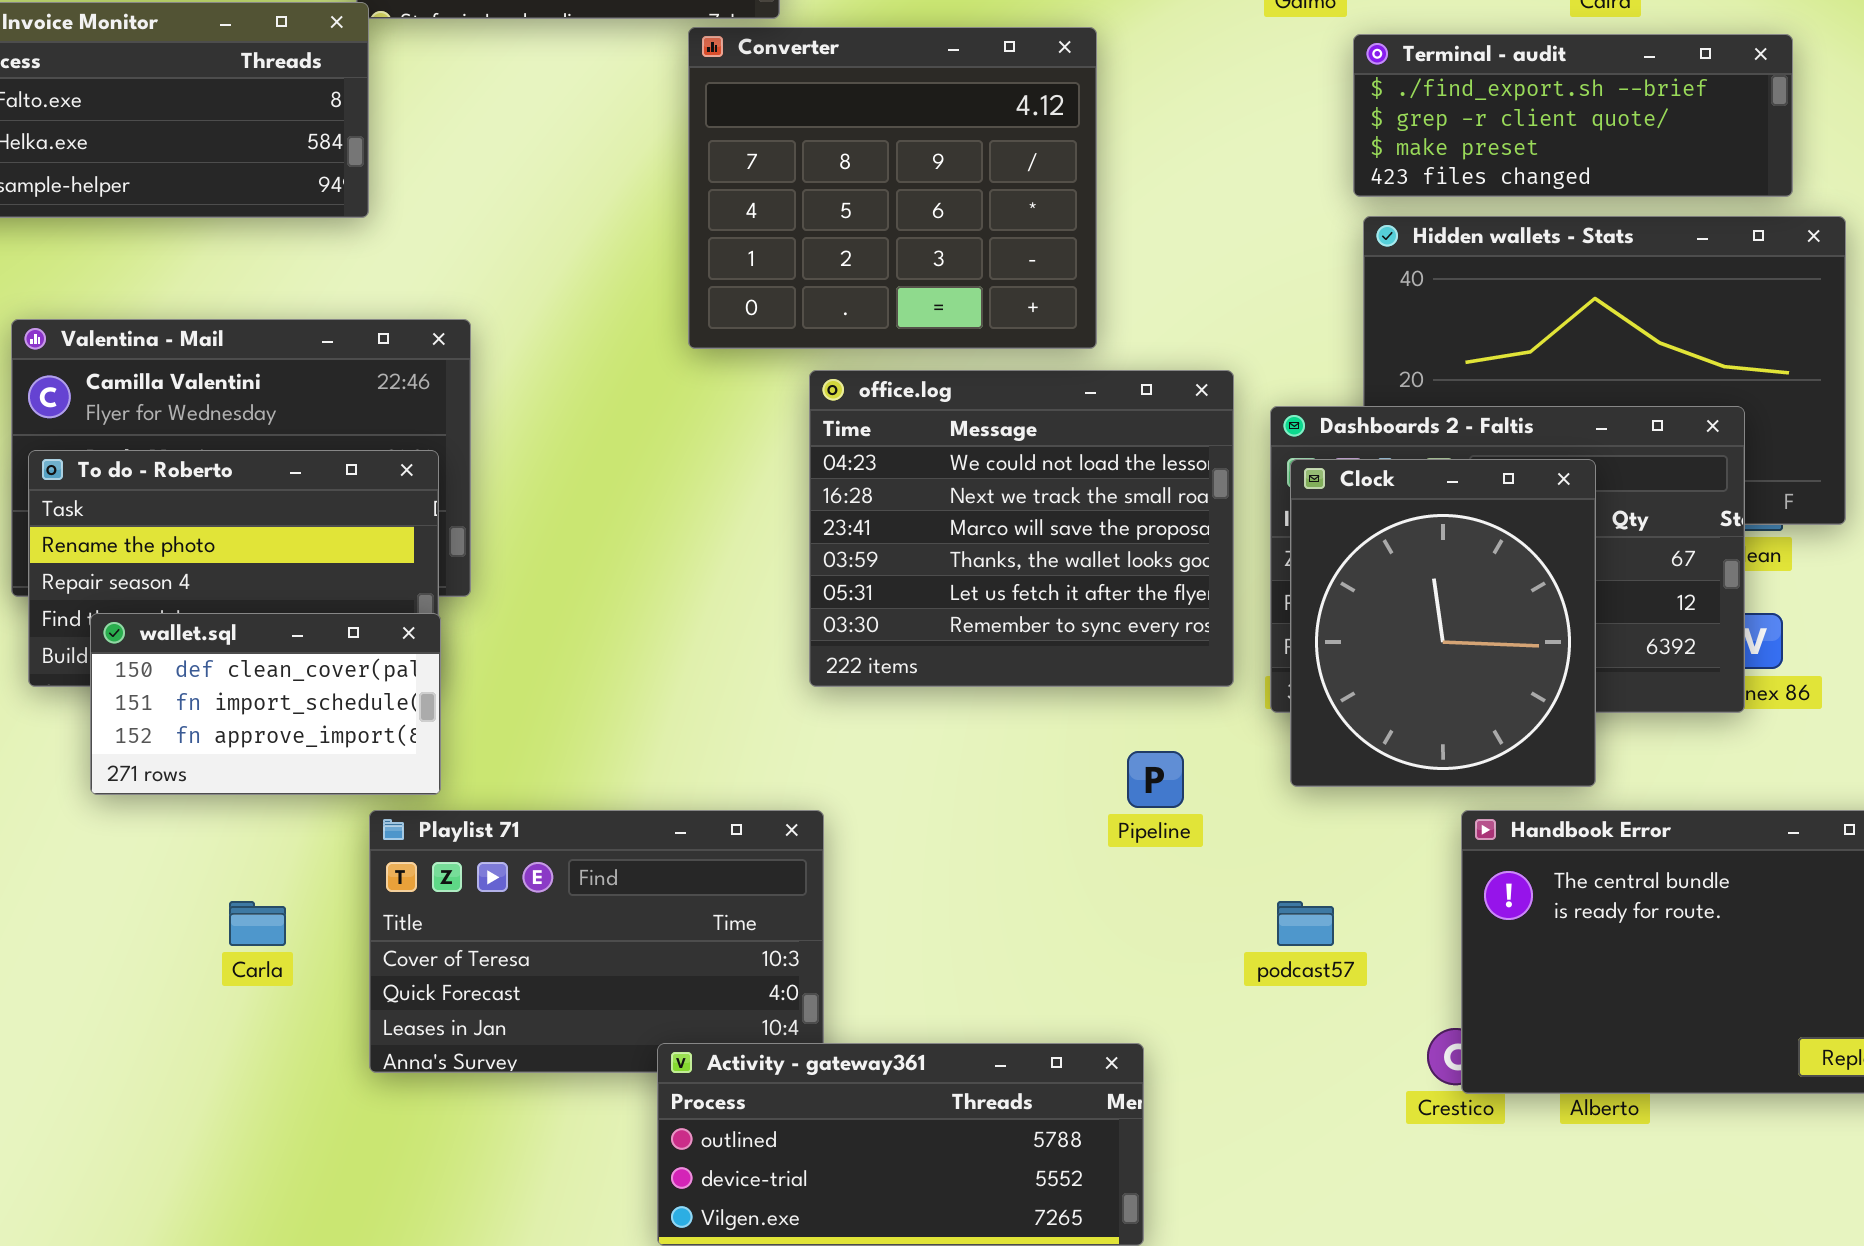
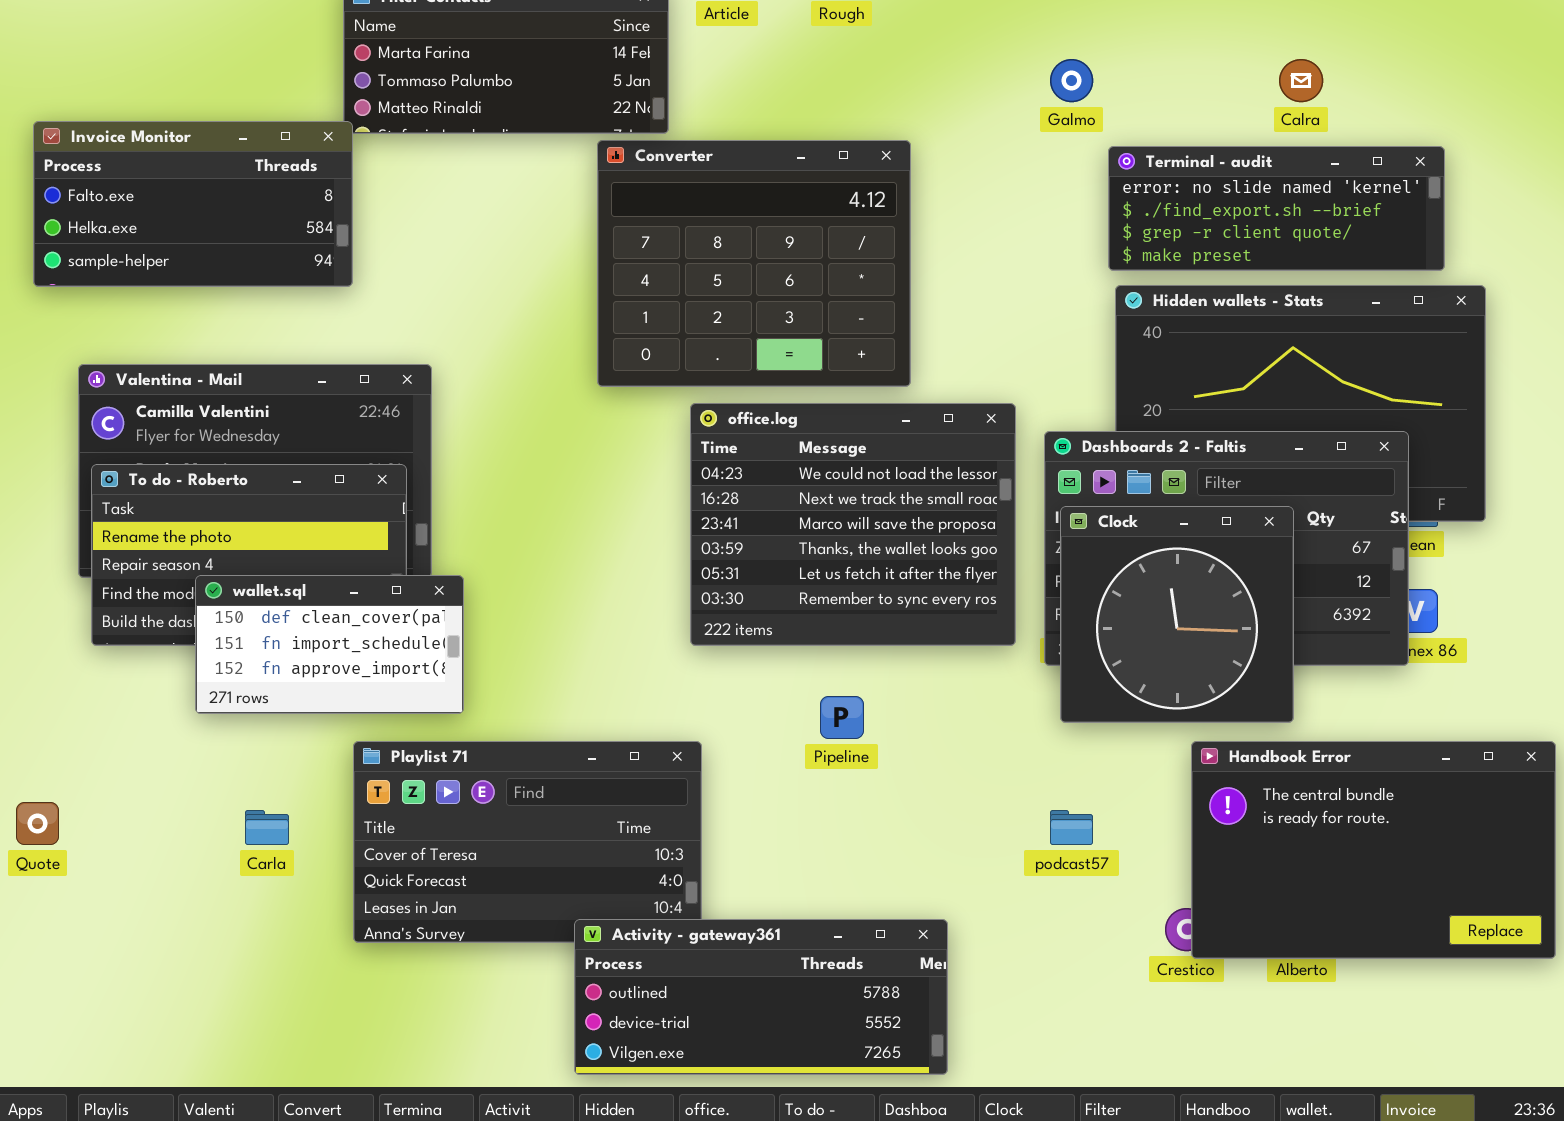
Terminal - audit: [1353,34,1793,197] -> [1108,146,1445,271], scrolled up 1 row
Clock: [1290,459,1596,787] -> [1060,506,1294,723], resized
wallet.sql: [90,613,441,795] -> [195,575,464,714], moved
Pipeline: [1127,751,1184,808] -> [820,696,864,739], moved

